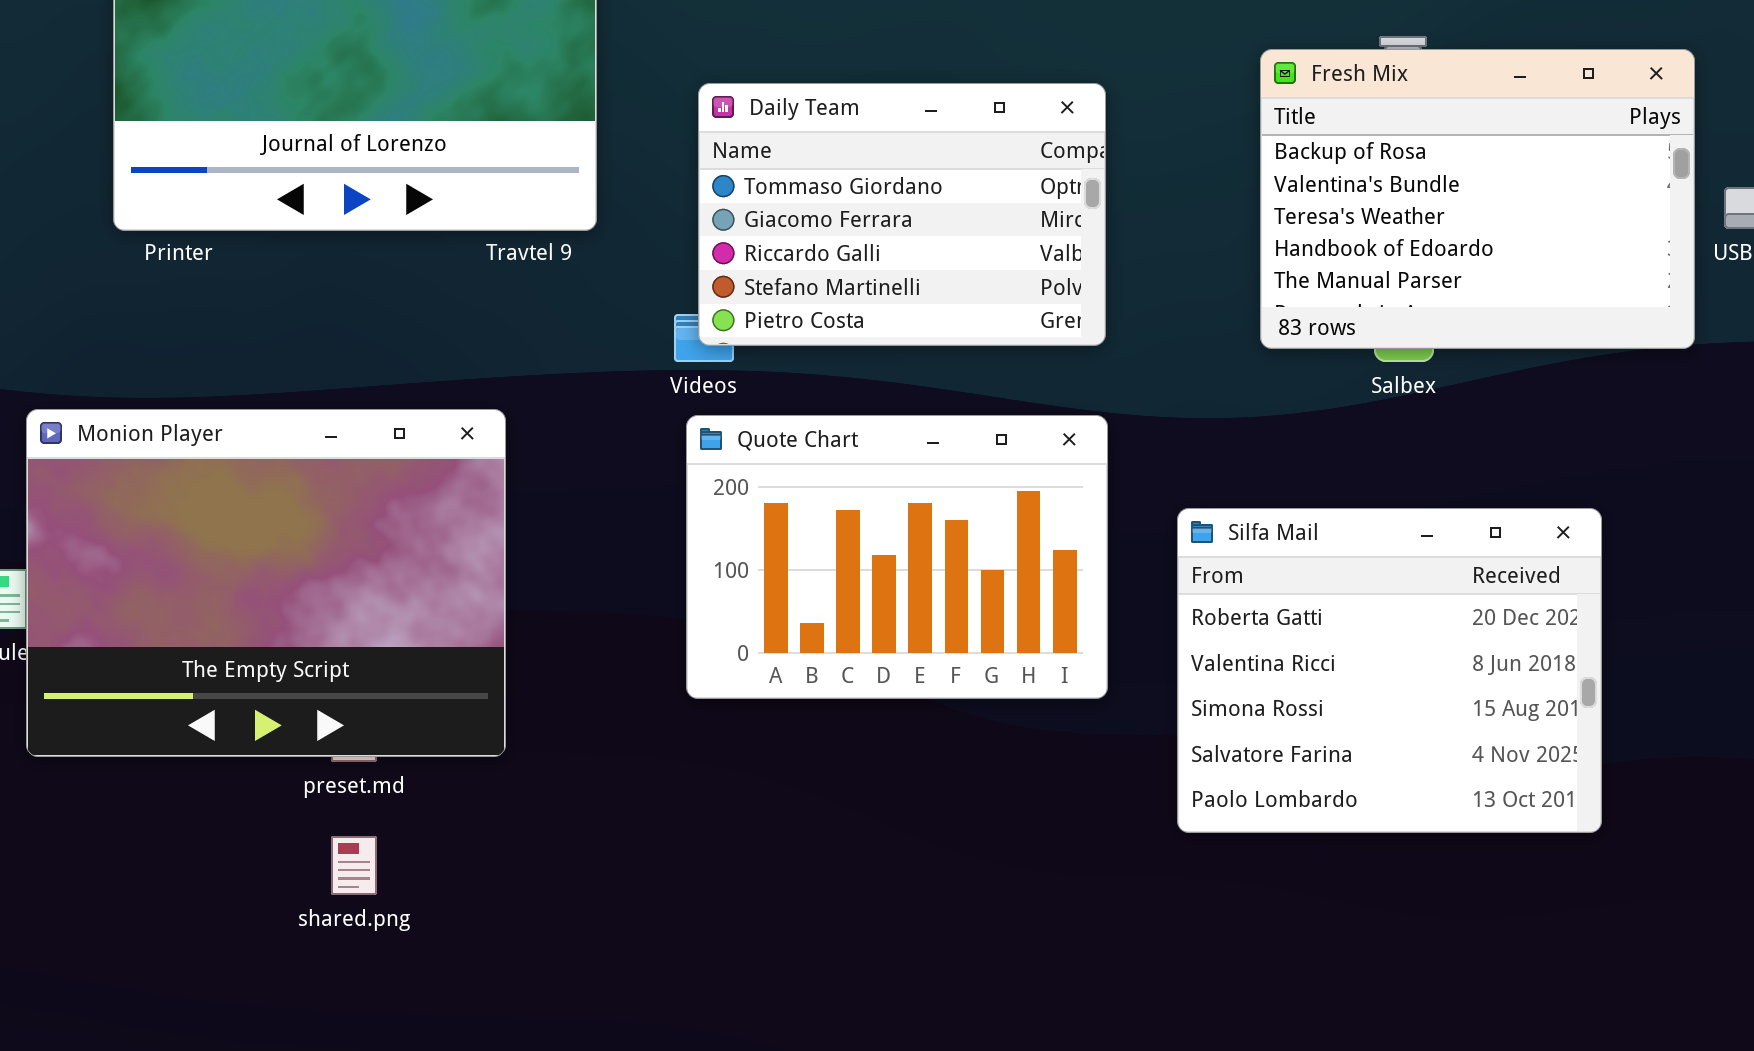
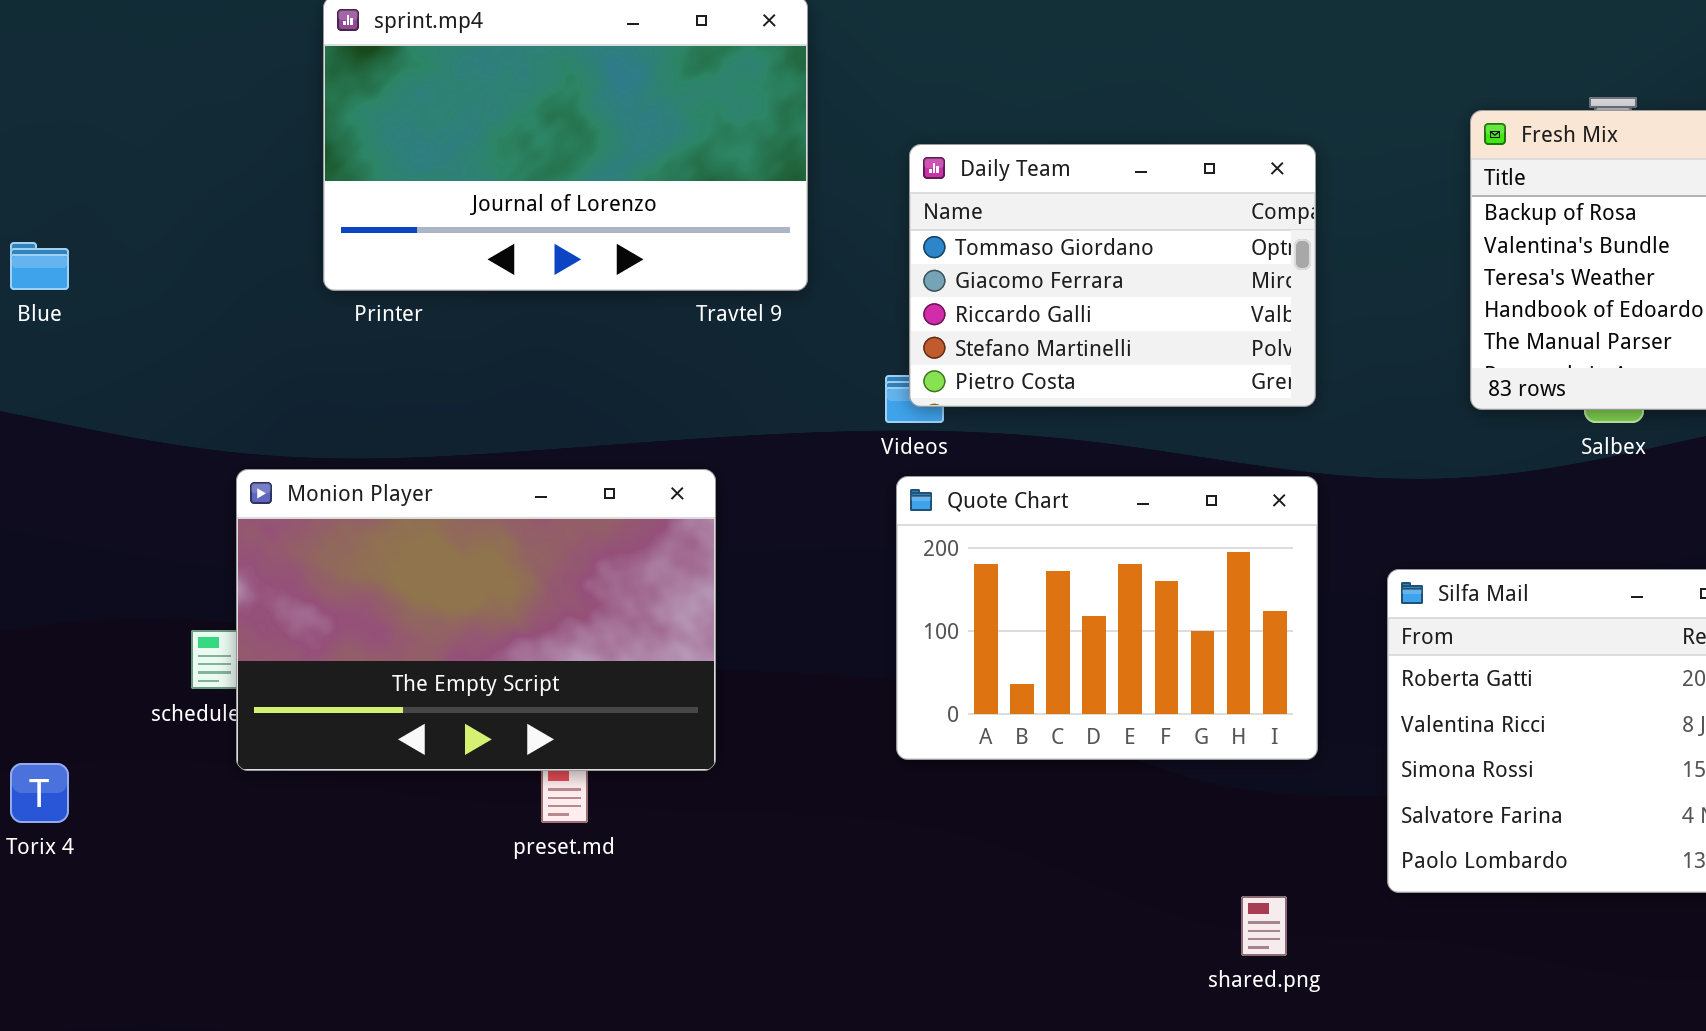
Monion Player: [26,409,506,757] -> [236,469,716,771], resized
shared.png: [331,836,377,895] -> [1241,896,1287,956], moved

